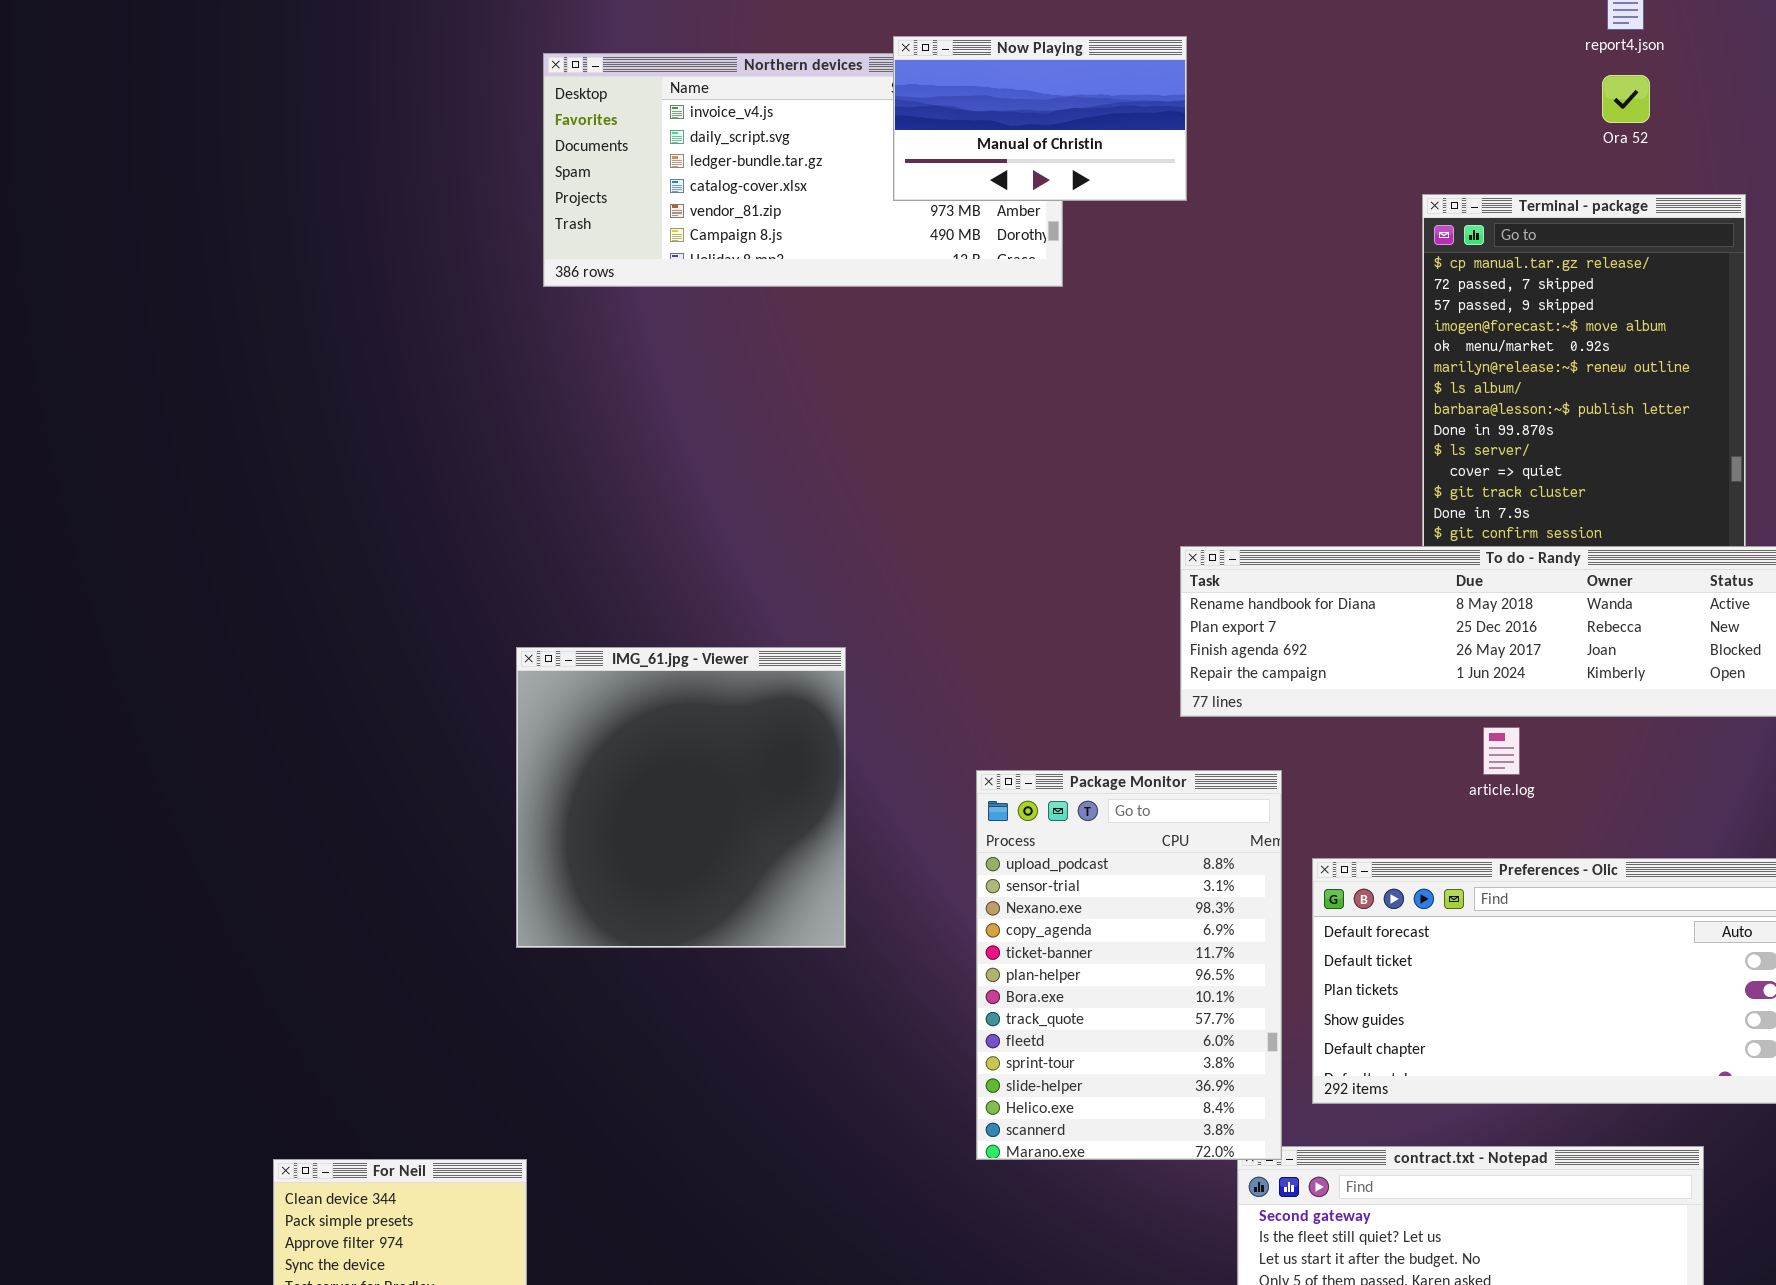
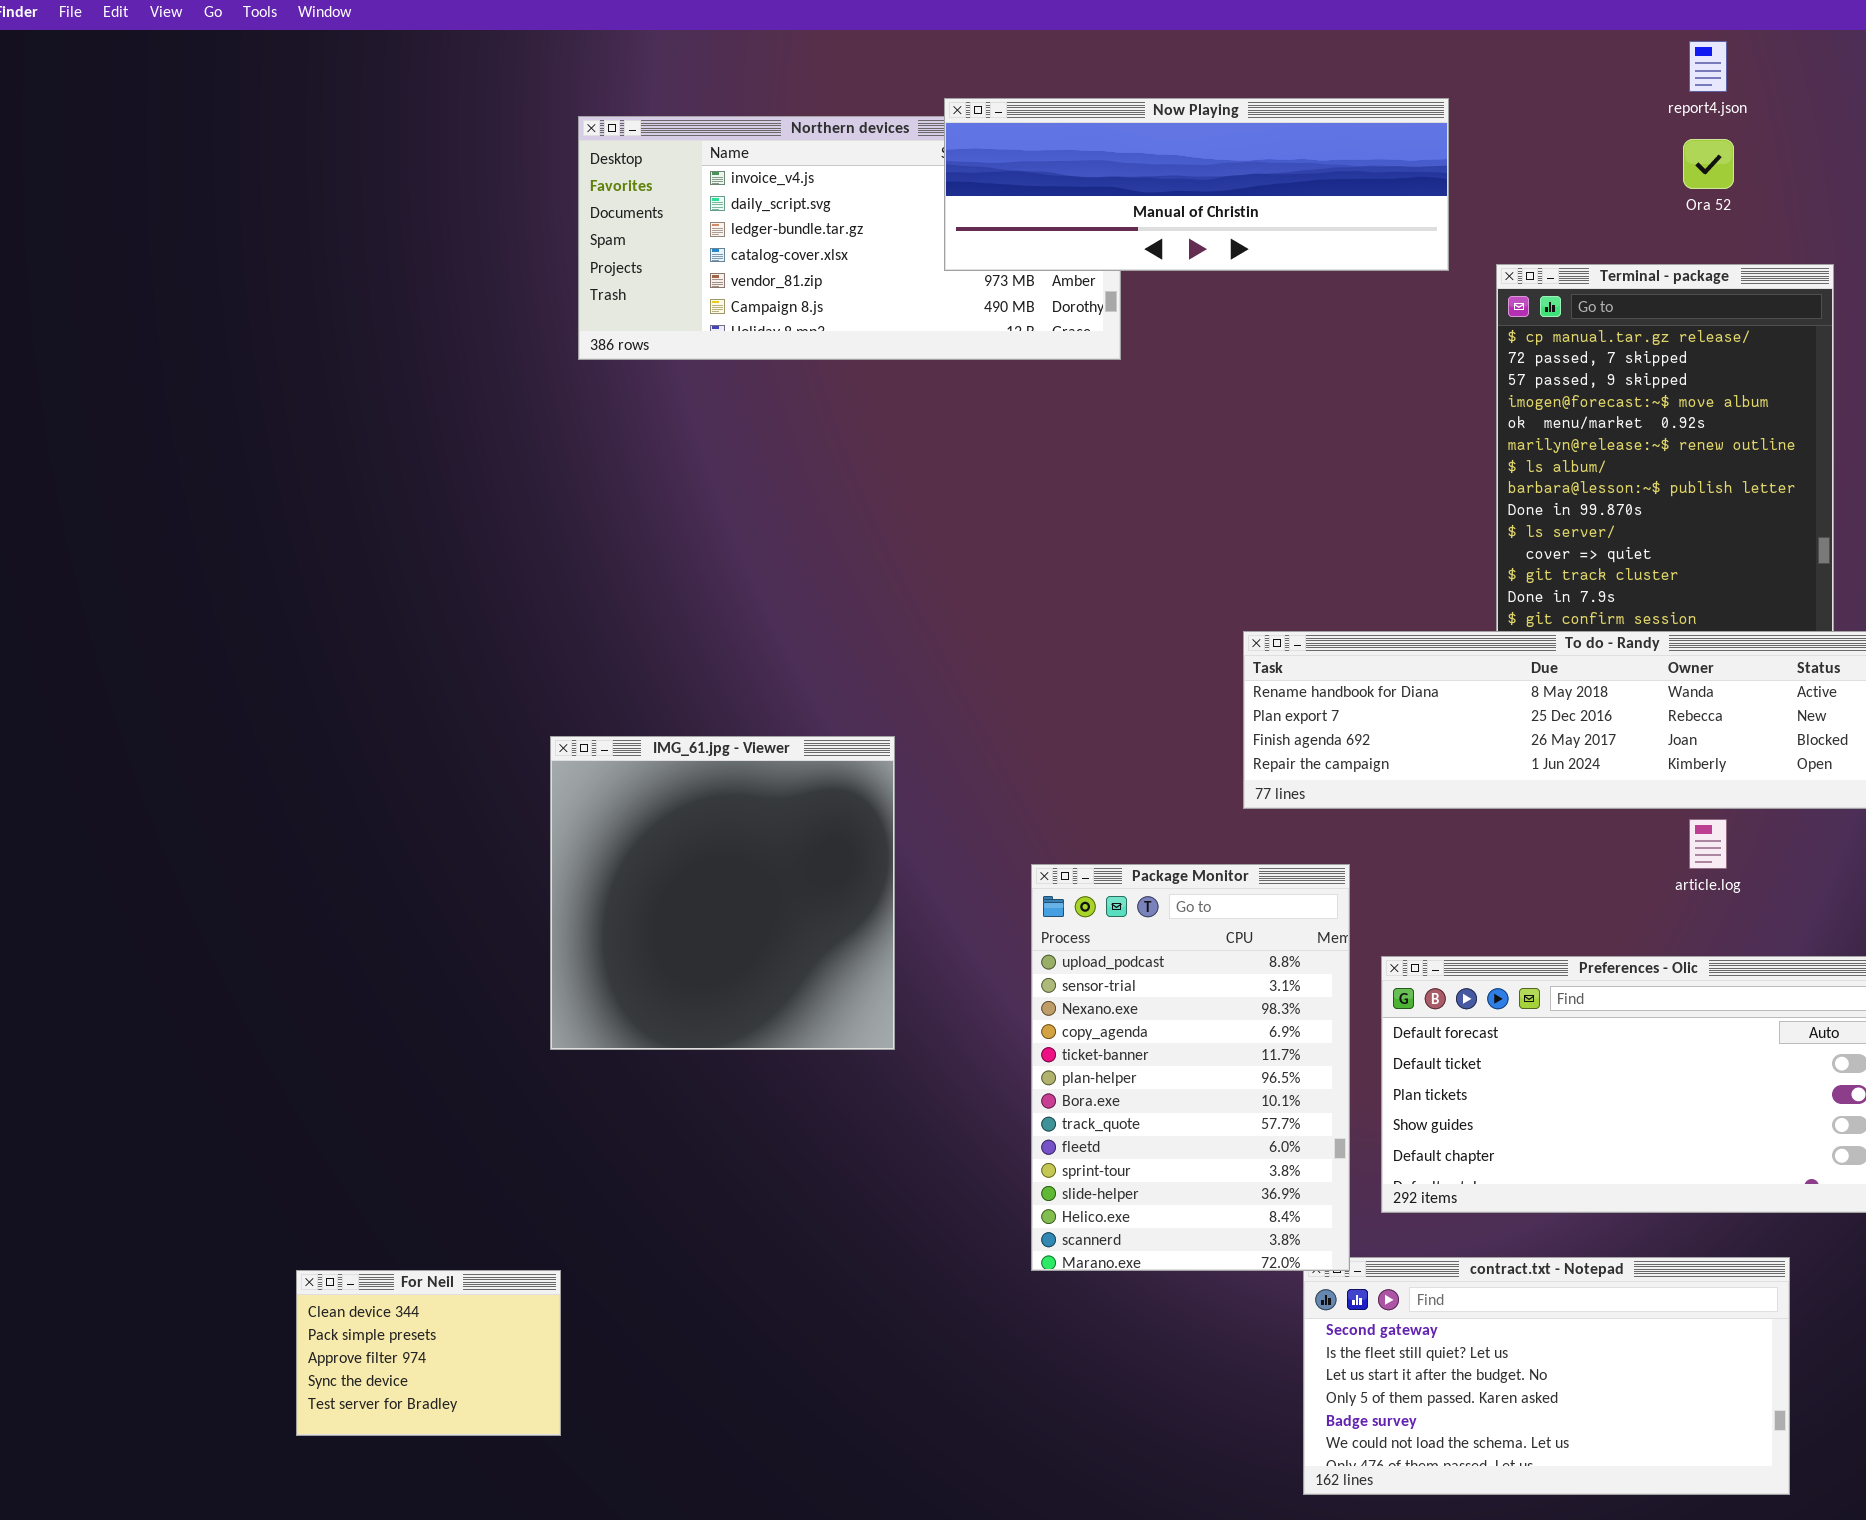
Now Playing: [893,36,1187,201] -> [944,98,1449,271], resized
article.log: [1483,727,1520,775] -> [1689,819,1727,869], moved

